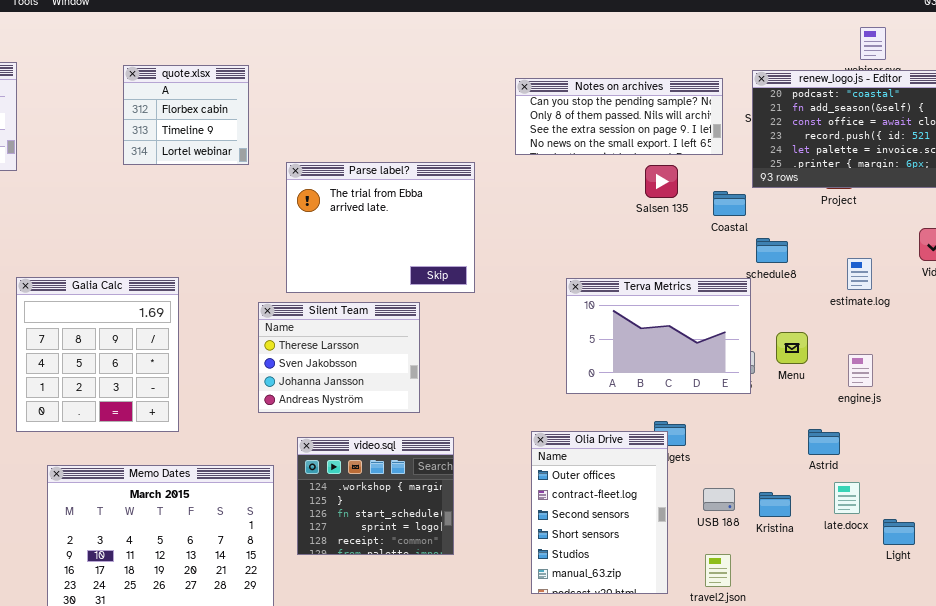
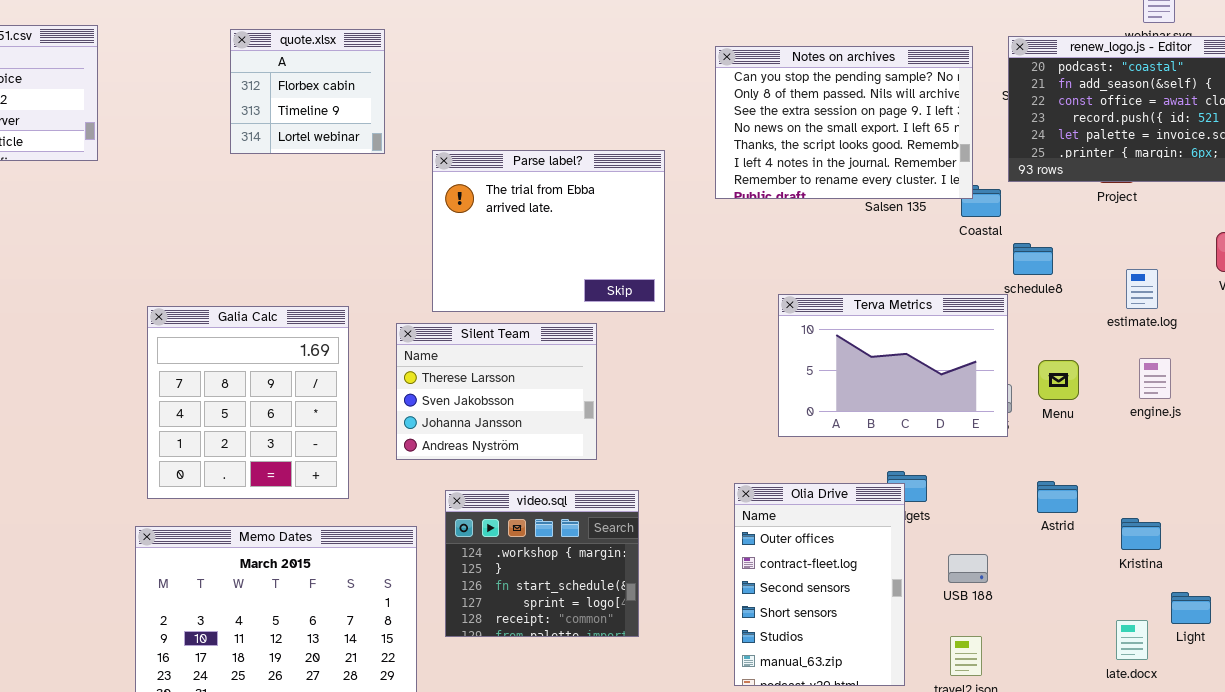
Notes on archives: [515,78,723,155] -> [715,46,973,199], resized
Galia Calc: [16,277,179,432] -> [147,306,349,499], moved
engine.js: [848,354,873,387] -> [1139,358,1171,399], moved
Astrid: [808,429,840,455] -> [1037,481,1078,513], moved
late.docx: [834,482,860,514] -> [1116,620,1148,660], moved
Kristina: [759,492,791,517] -> [1121,518,1161,550], moved

